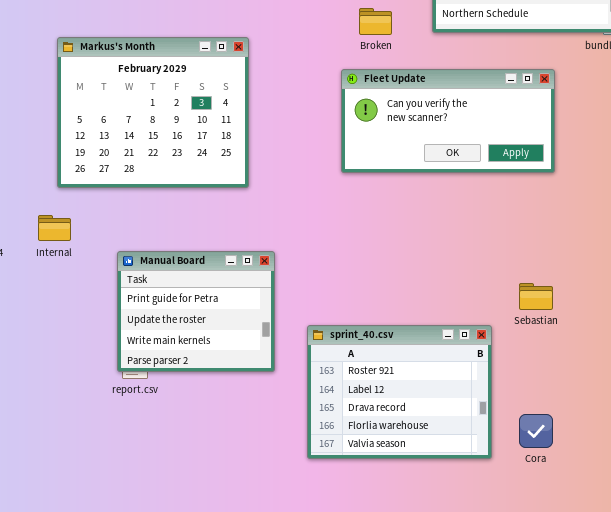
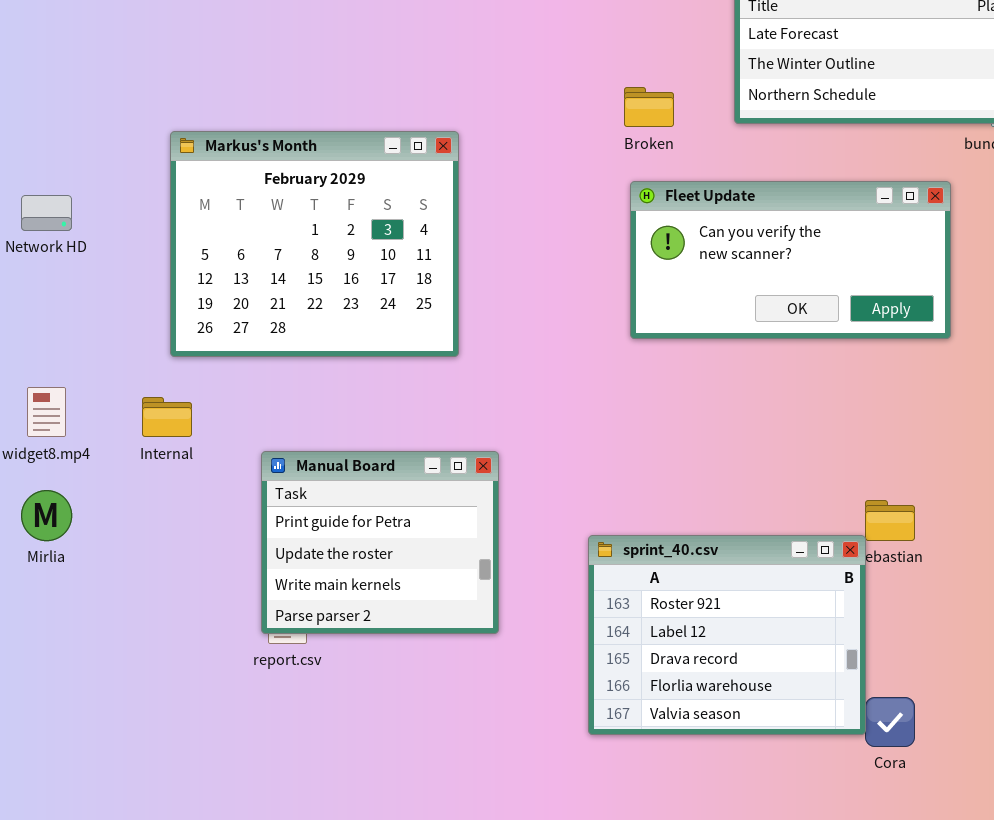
Fleet Update: [341,69,555,173] -> [630,181,951,339], moved
sprint_40.csv: [307,325,492,459] -> [588,535,866,735], moved

